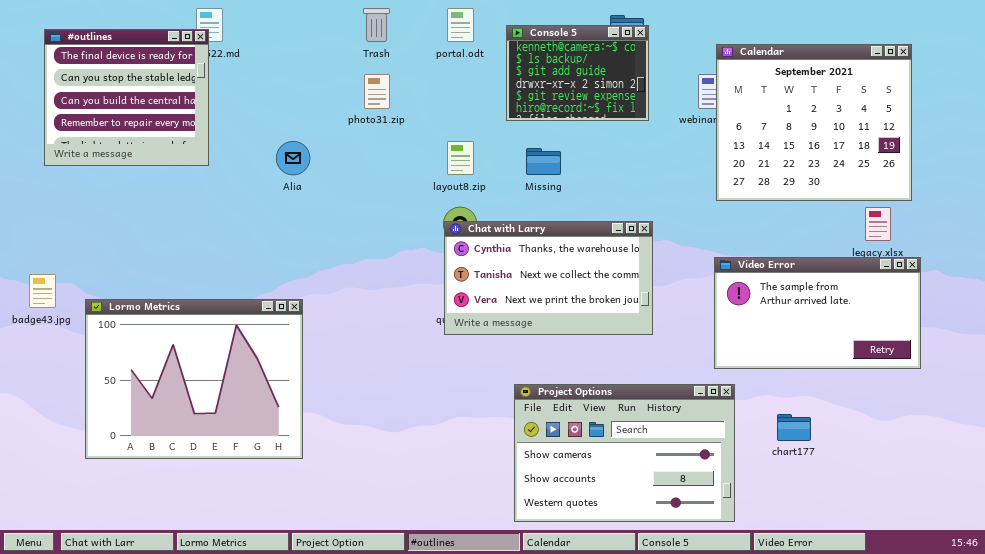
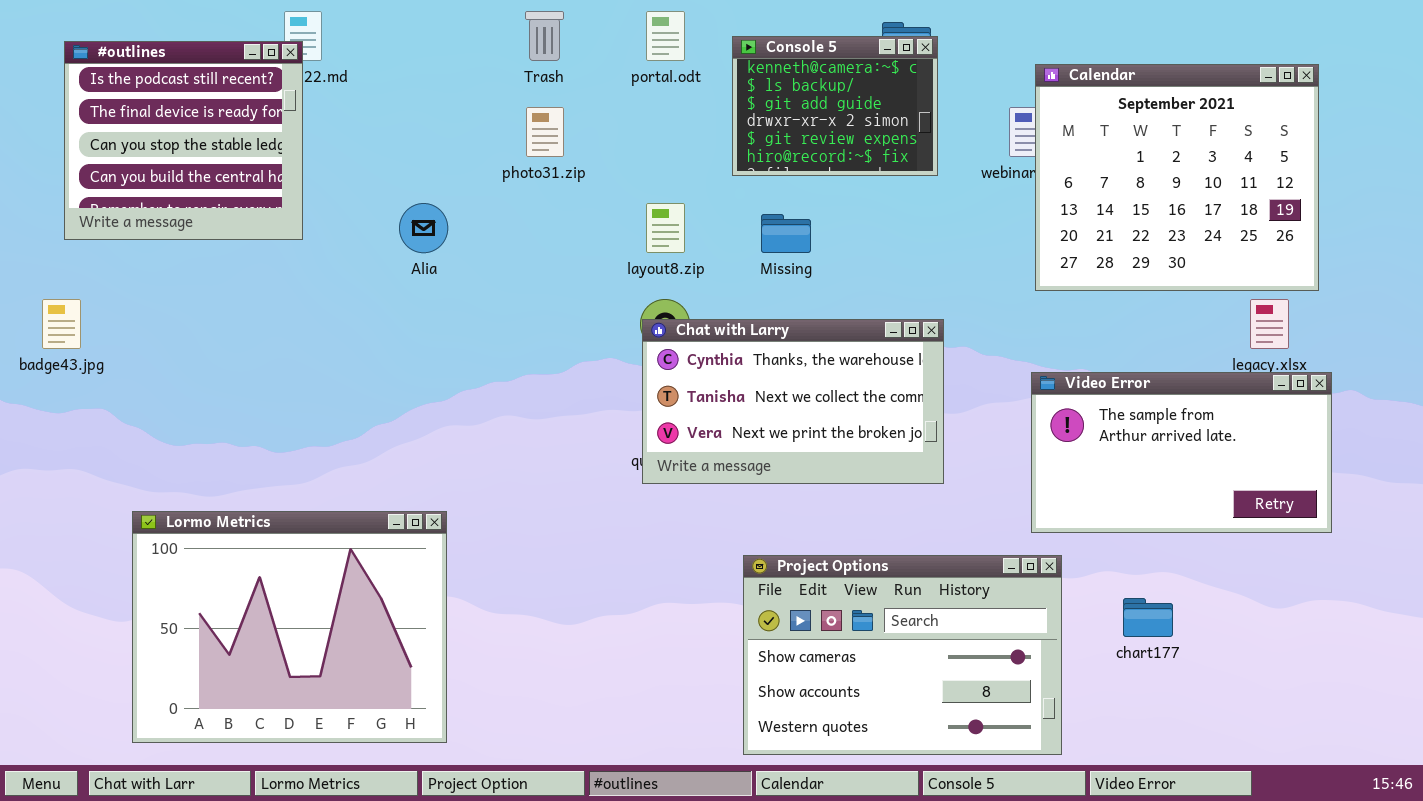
#outlines: [44,29,209,166] -> [64,41,303,240], scrolled up 1 row
badge43.jpg: [29,274,56,308] -> [42,299,81,349], moved
Lormo Metrics: [85,299,303,459] -> [132,511,447,743], moved

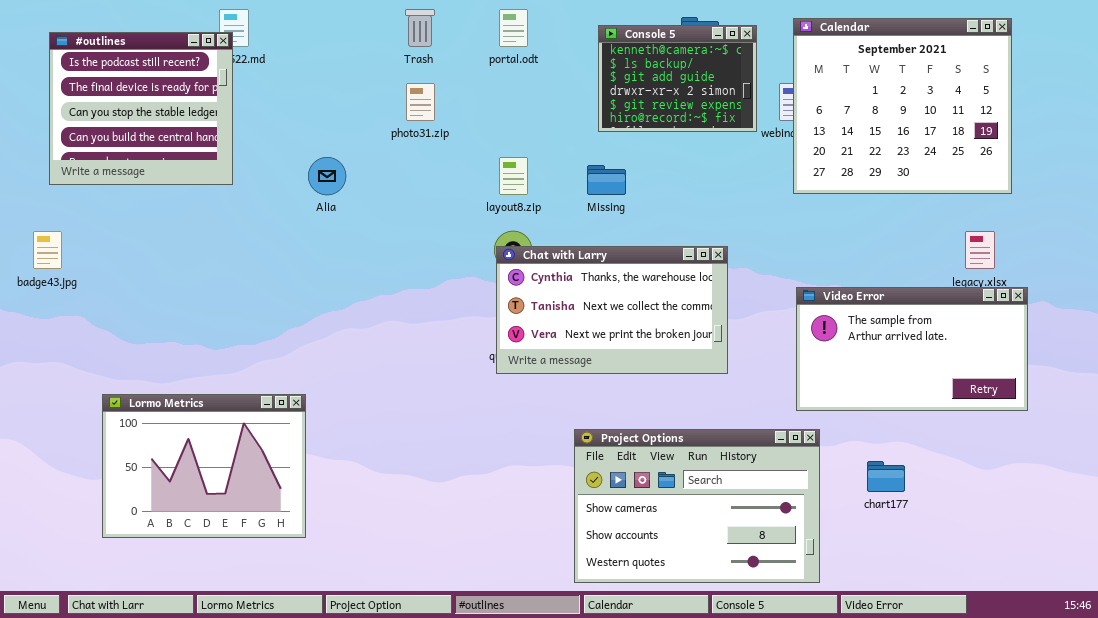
Console 5: [732,36,938,176] -> [598,25,757,132], moved
Calendar: [1035,64,1319,291] -> [793,18,1012,194], moved
Lormo Metrics: [132,511,447,743] -> [102,394,306,538], resized

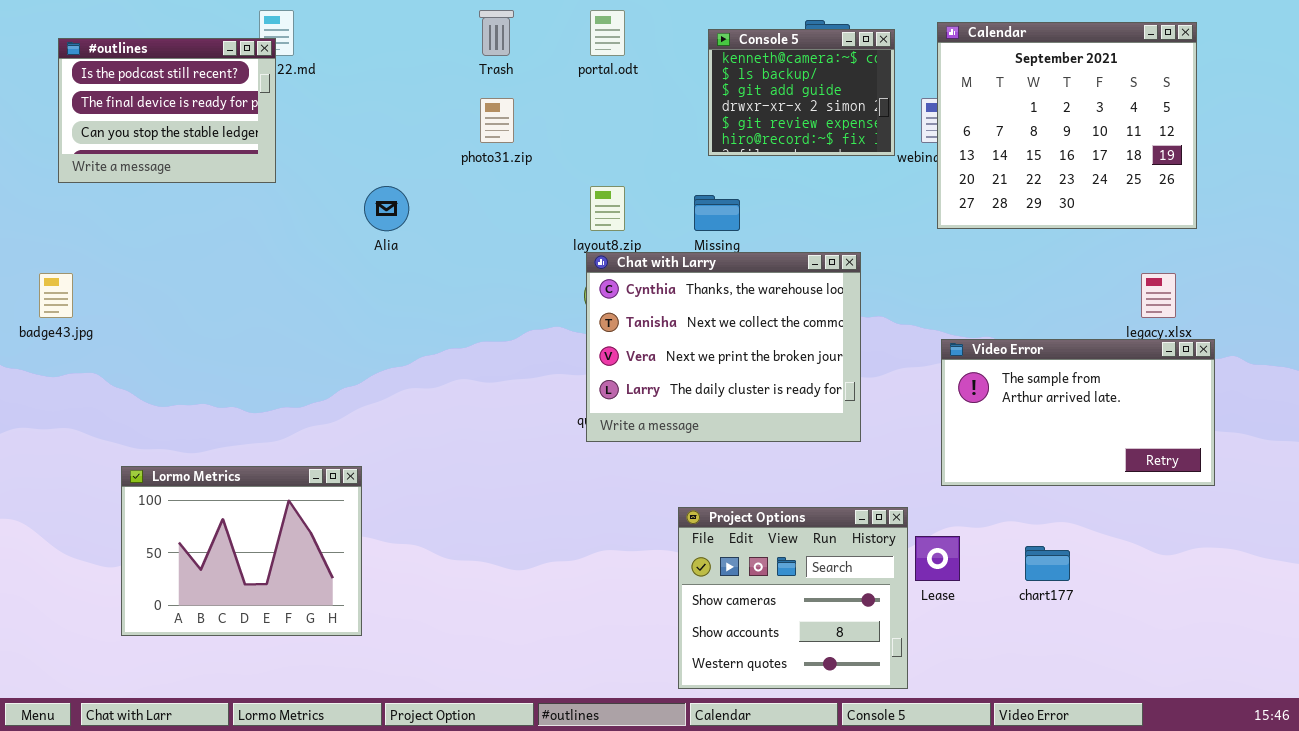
#outlines: [49,32,233,185] -> [58,38,276,183], resized
Chat with Larry: [496,246,728,374] -> [586,252,861,442], resized
Project Options: [574,429,820,583] -> [678,507,908,689], resized

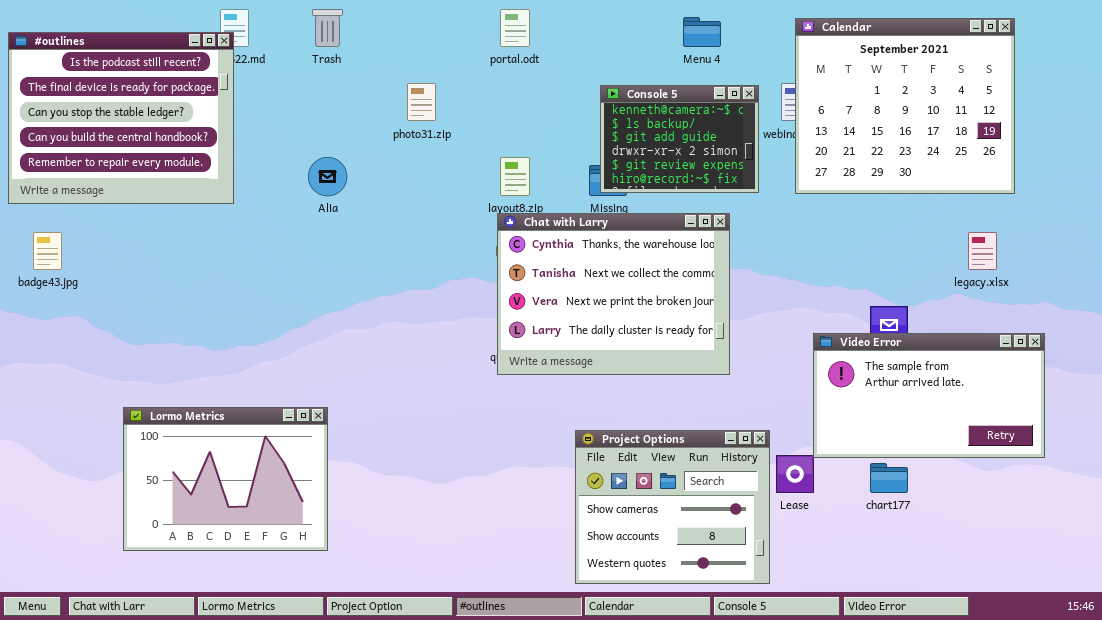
Trash: [479,10,514,56] -> [312,9,343,47], moved
Console 5: [708,29,895,156] -> [600,85,759,193], moved
#outlines: [58,38,276,183] -> [8,32,234,204], resized
Video Error: [941,339,1215,486] -> [813,333,1045,458], moved
Lormo Metrics: [121,466,362,636] -> [123,407,328,551], moved

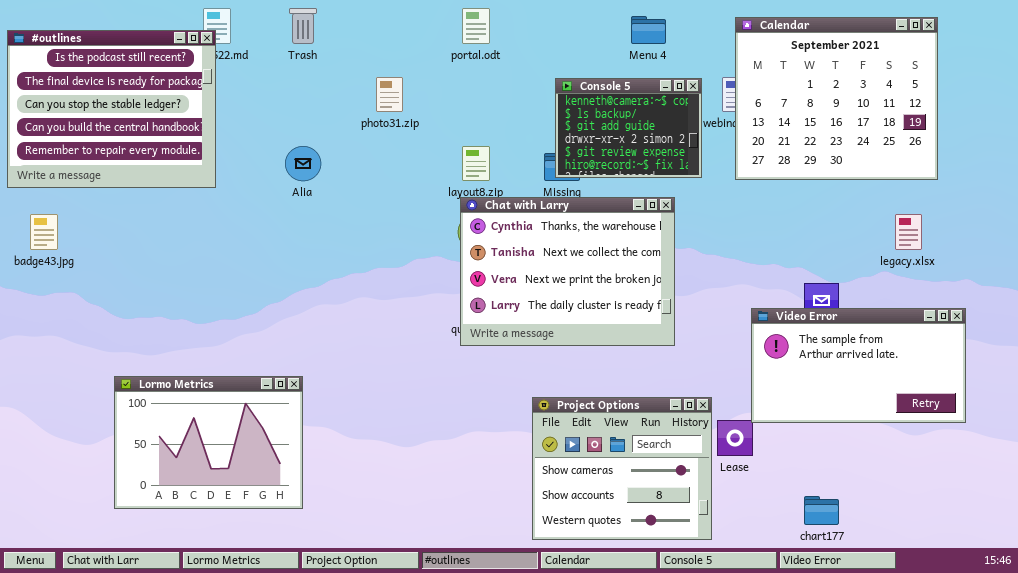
chart177: [870,463,908,493] -> [804,496,839,525], moved

